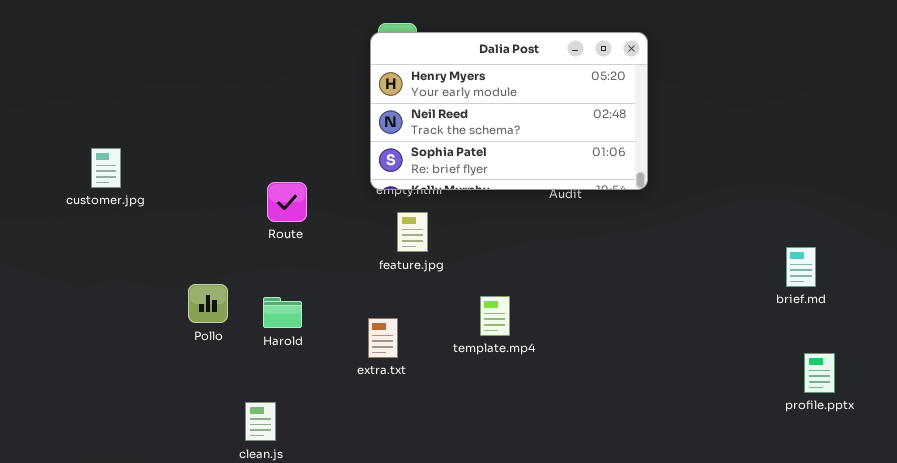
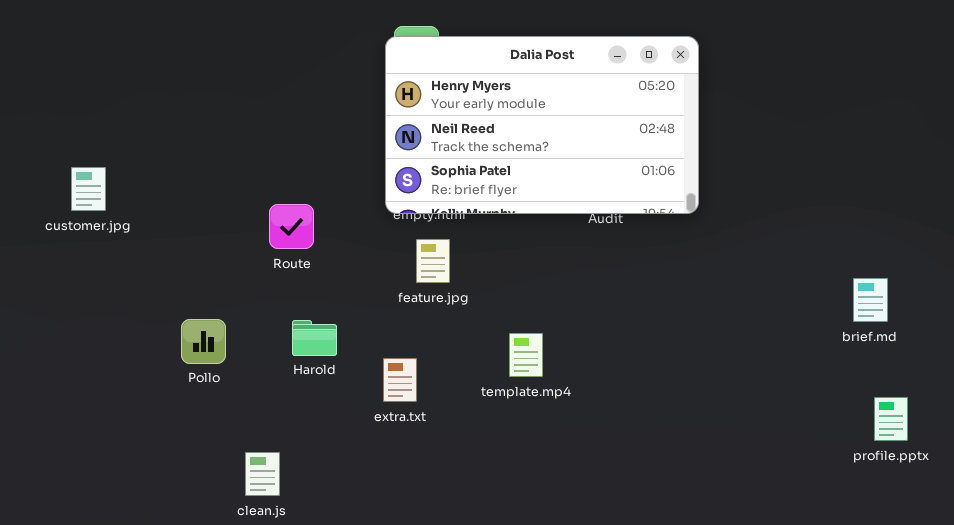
Harold: [263,297,302,328] -> [292,320,337,356], moved

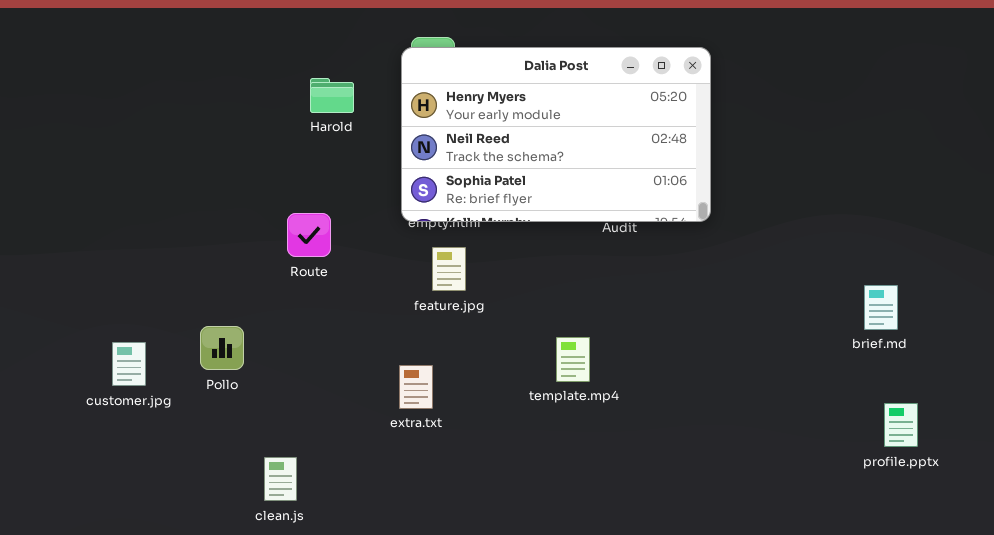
customer.jpg: [71,167,106,211] -> [112,342,146,386], moved
Harold: [292,320,337,356] -> [310,78,354,113], moved
template.mp4: [509,333,543,377] -> [556,337,590,382], moved

